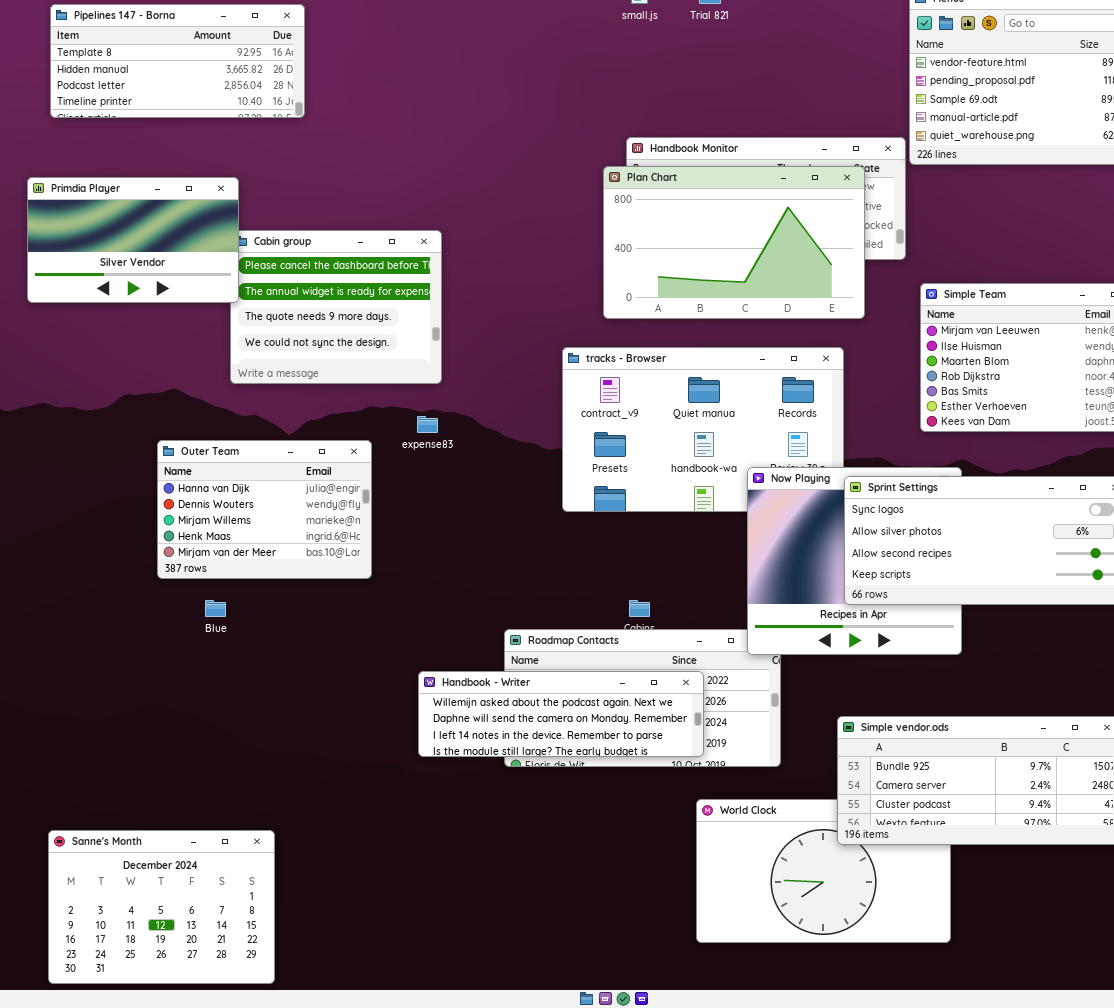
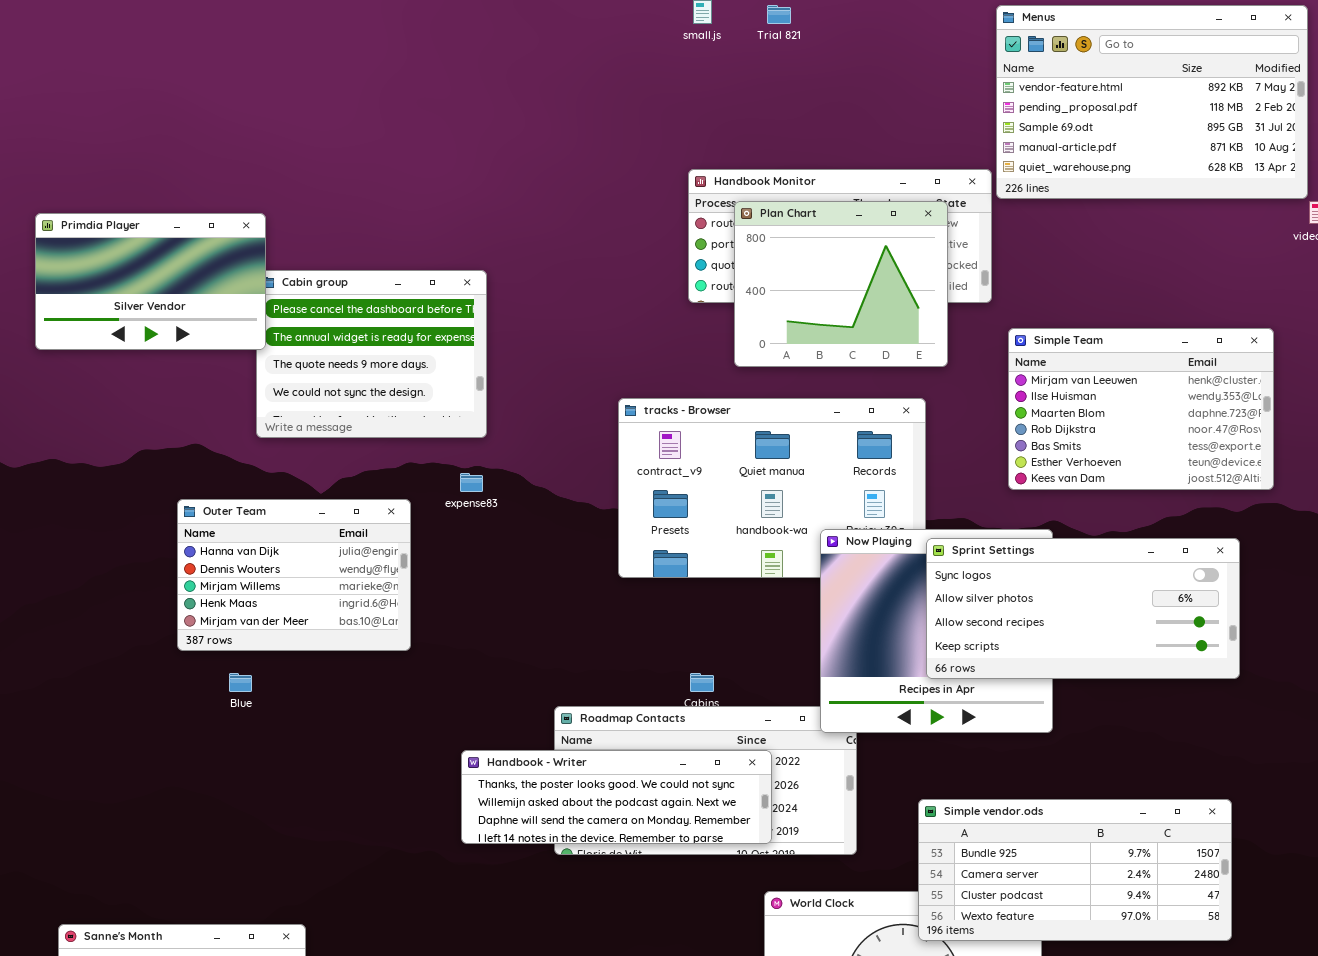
Pipelines 147 - Borna: [50,4,305,118] -> none, closed
Plan Chart: [603,166,865,319] -> [734,201,948,367], resized
Handbook - Writer: [418,671,704,757] -> [461,750,772,844], scrolled up 1 row

